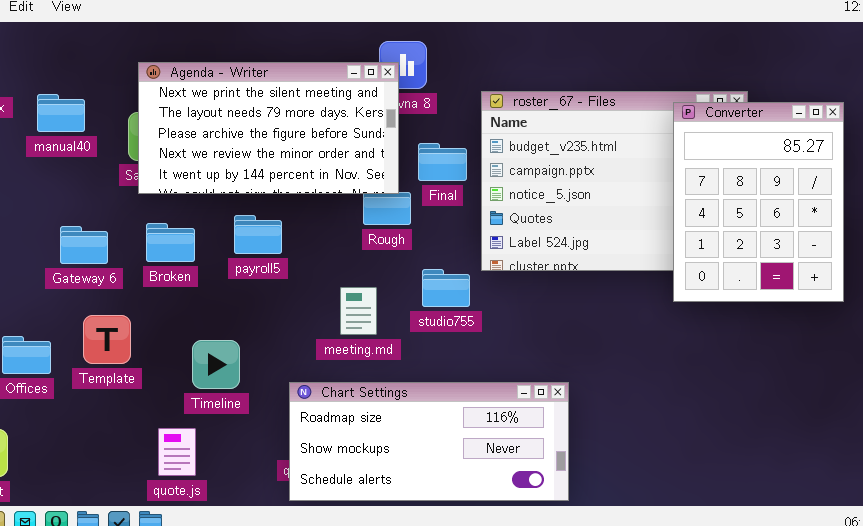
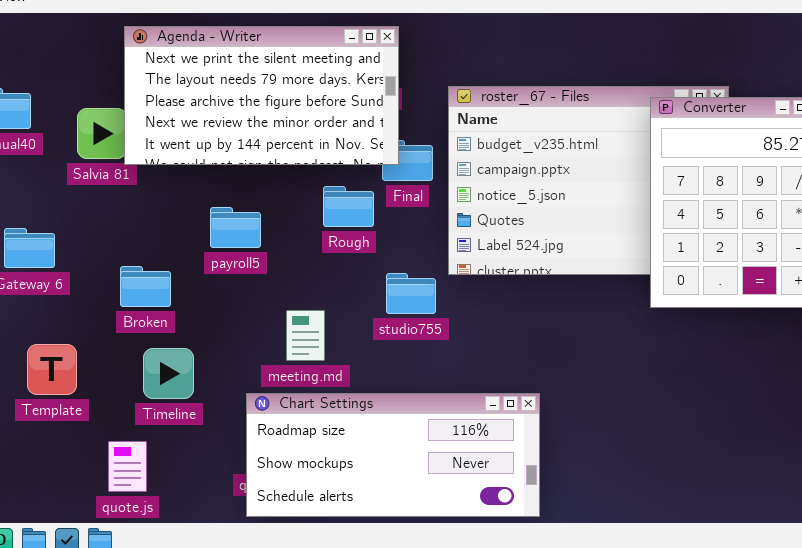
Agenda - Writer: [138,62,399,194] -> [124,26,399,165], moved
payroll5: [234,215,282,254] -> [210,207,261,248], moved
Broken: [146,223,195,262] -> [120,266,171,307], moved
meeting.md: [340,287,377,335] -> [286,310,325,361], moved
Template: [83,315,131,364] -> [27,344,77,395], moved

